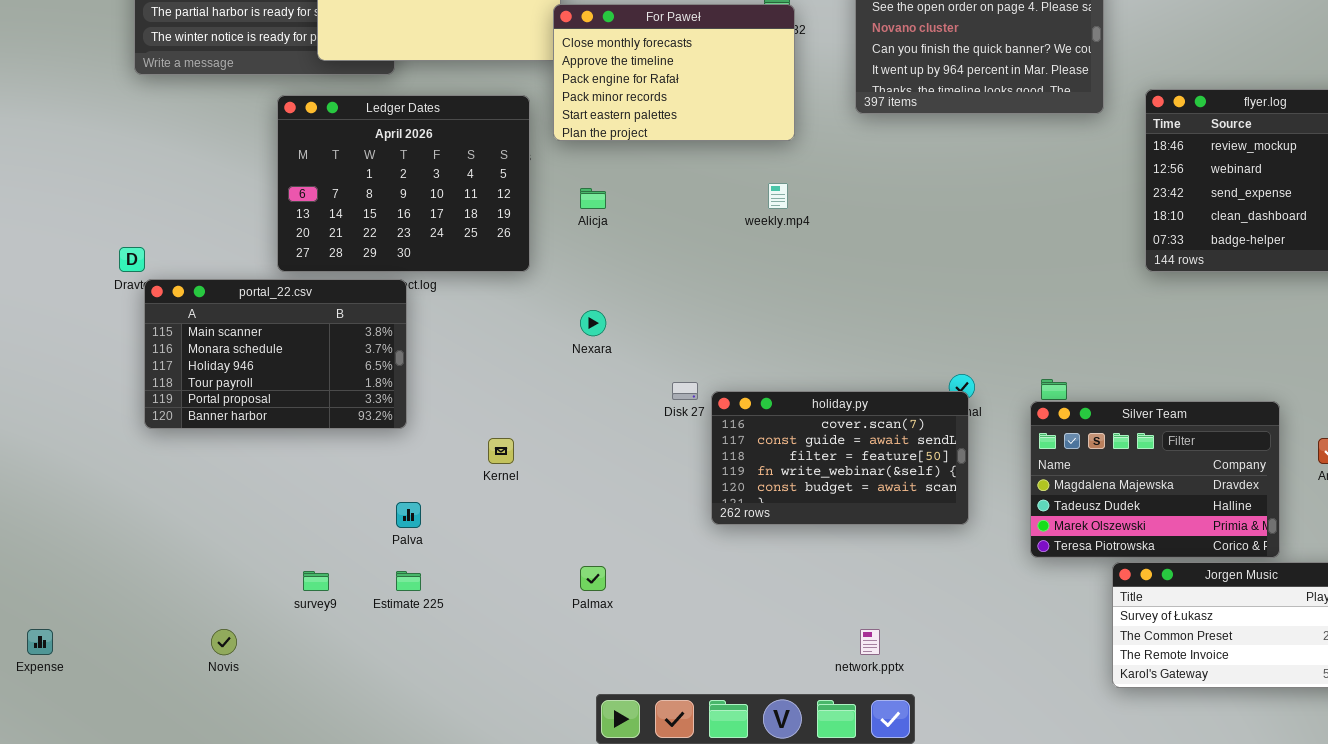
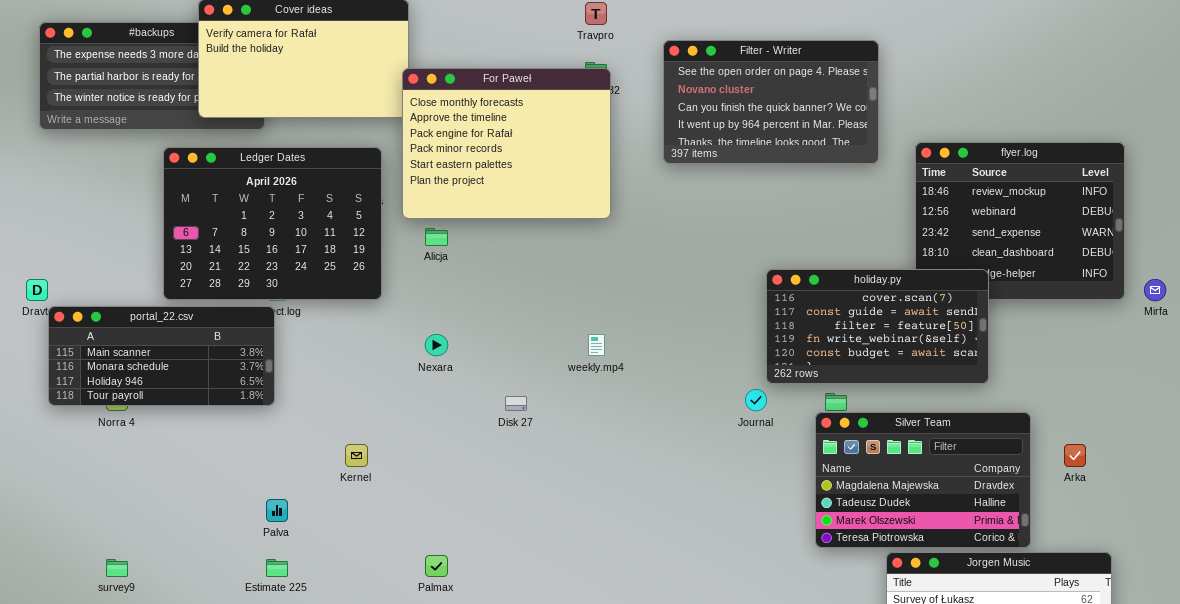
For Paweł: [553,4,795,141] -> [402,68,611,219], resized
weekly.mp4: [768,183,788,209] -> [588,334,605,356], moved
portal_22.csv: [144,279,407,429] -> [48,306,275,406], resized
holiday.py: [711,391,969,525] -> [766,269,989,384], moved
survey9: [303,571,329,591] -> [106,559,128,577], moved

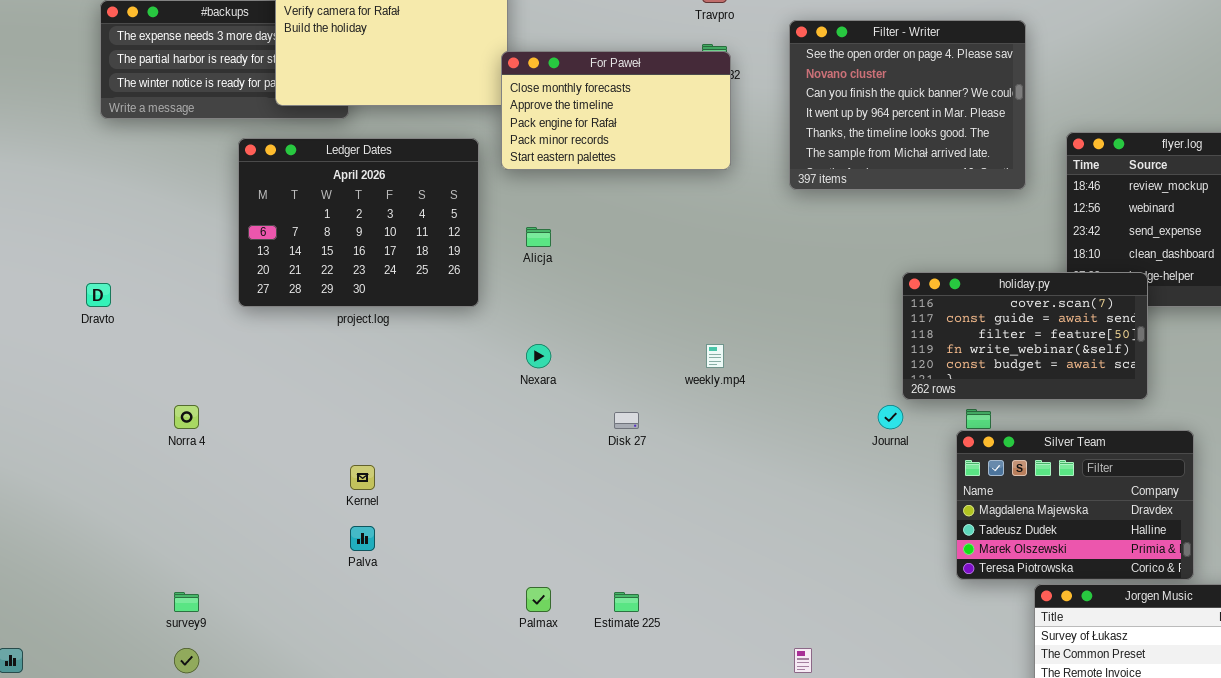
Filter - Writer: [663,40,879,164] -> [789,20,1026,190], resized
For Paweł: [402,68,611,219] -> [501,51,731,170], resized
portal_22.csv: [48,306,275,406] -> none, closed
Kernel: [345,444,368,467] -> [350,465,375,490], moved
Estimate 225: [266,559,288,577] -> [614,592,639,612], moved

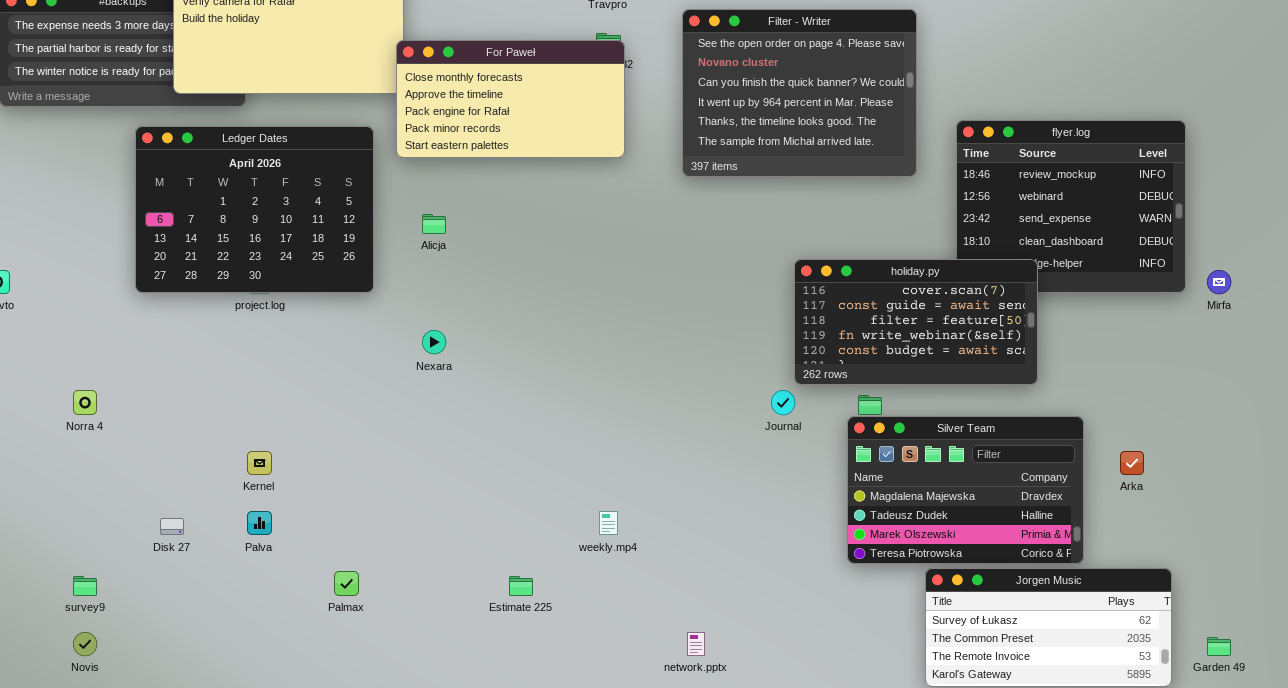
weekly.mp4: [706,344,724,368] -> [599,511,618,535], moved
Disk 27: [614,412,639,429] -> [160,518,184,535], moved
Palmax: [526,587,551,612] -> [334,571,359,596], moved

